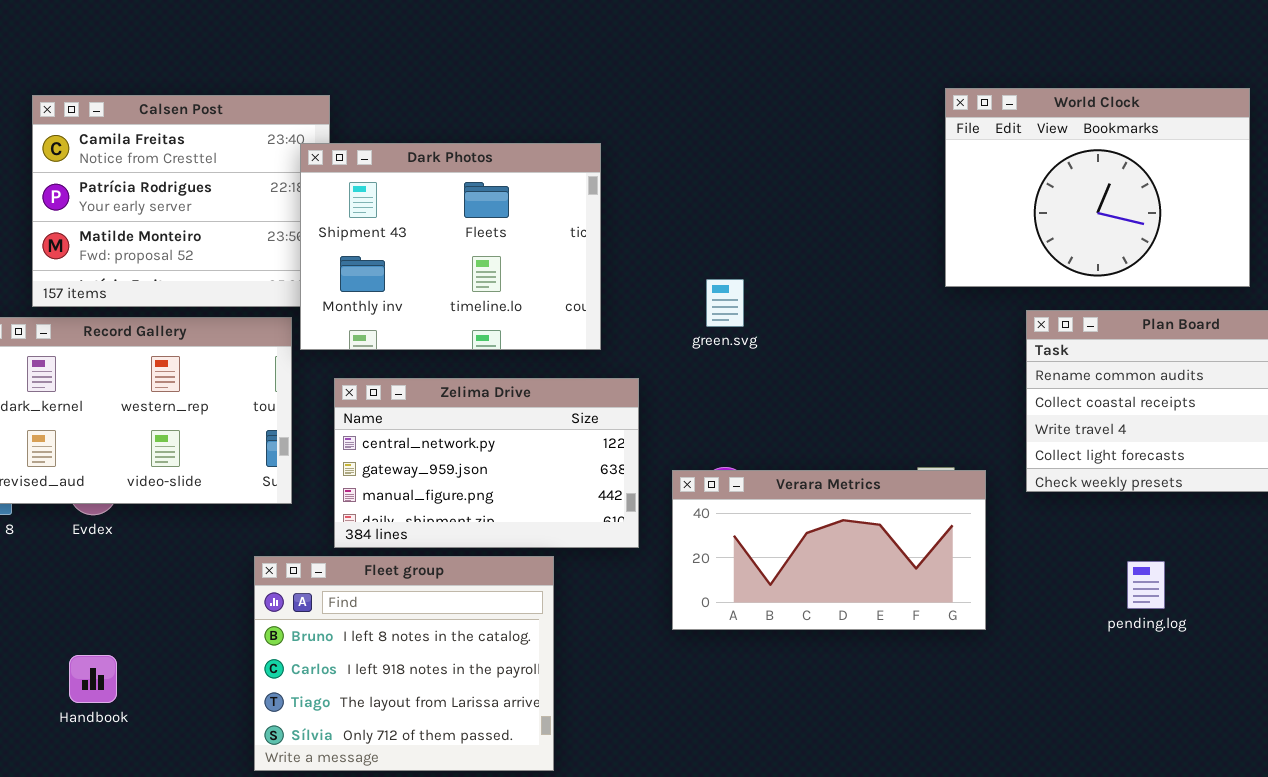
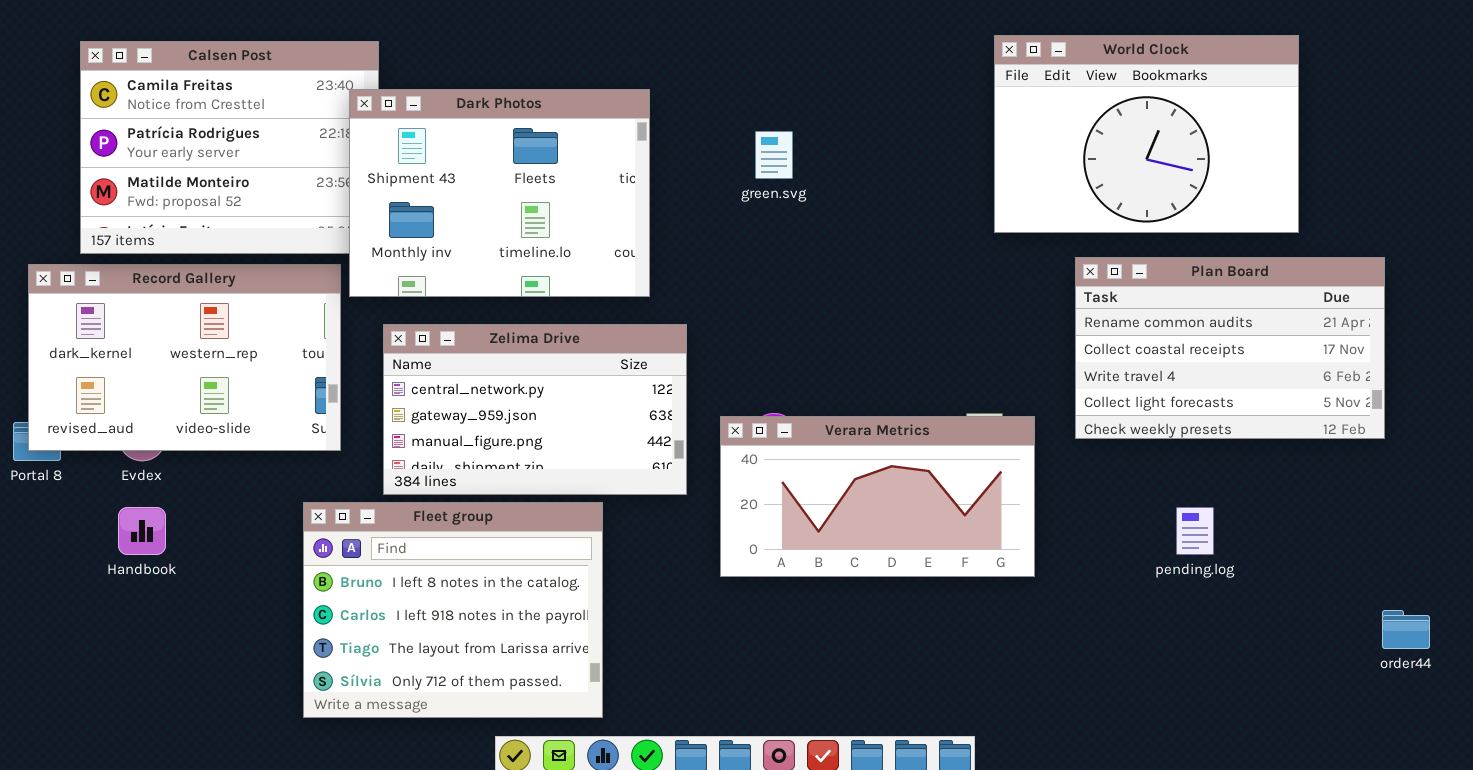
green.svg: [706,279,744,327] -> [755,131,793,179], moved
Handbook: [69,655,117,703] -> [118,507,166,555], moved

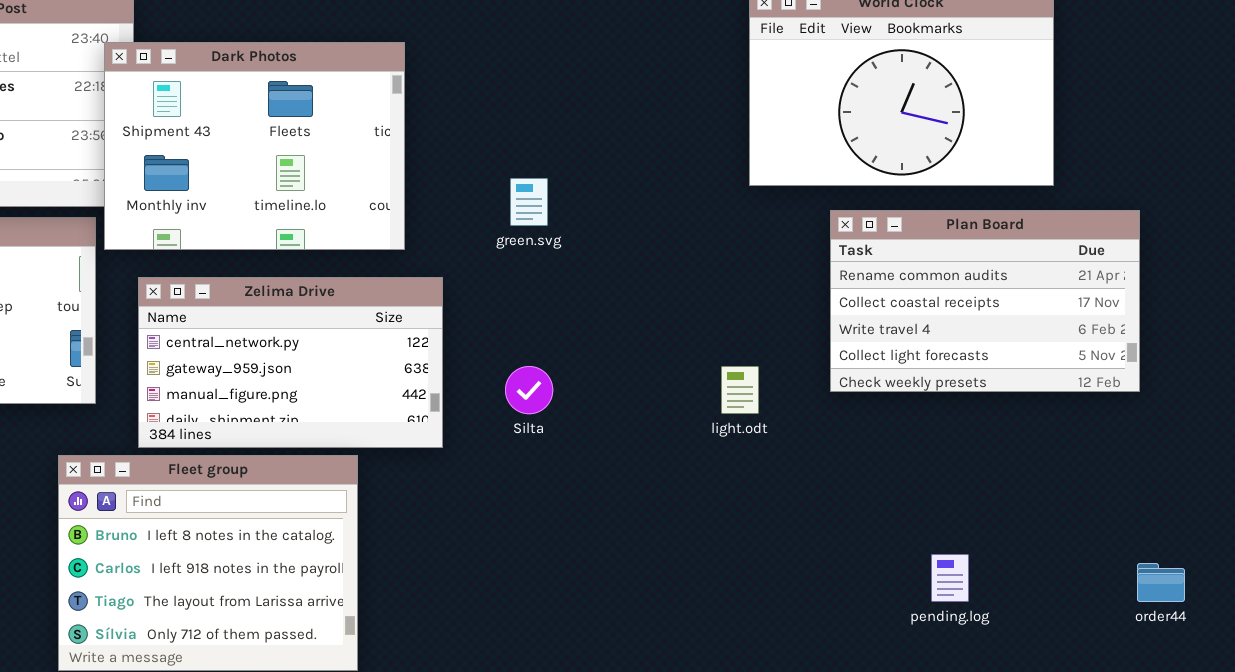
green.svg: [755,131,793,179] -> [510,178,548,226], moved
Verara Metrics: [720,416,1035,577] -> none, closed
pending.log: [1176,507,1214,555] -> [931,554,969,602], moved

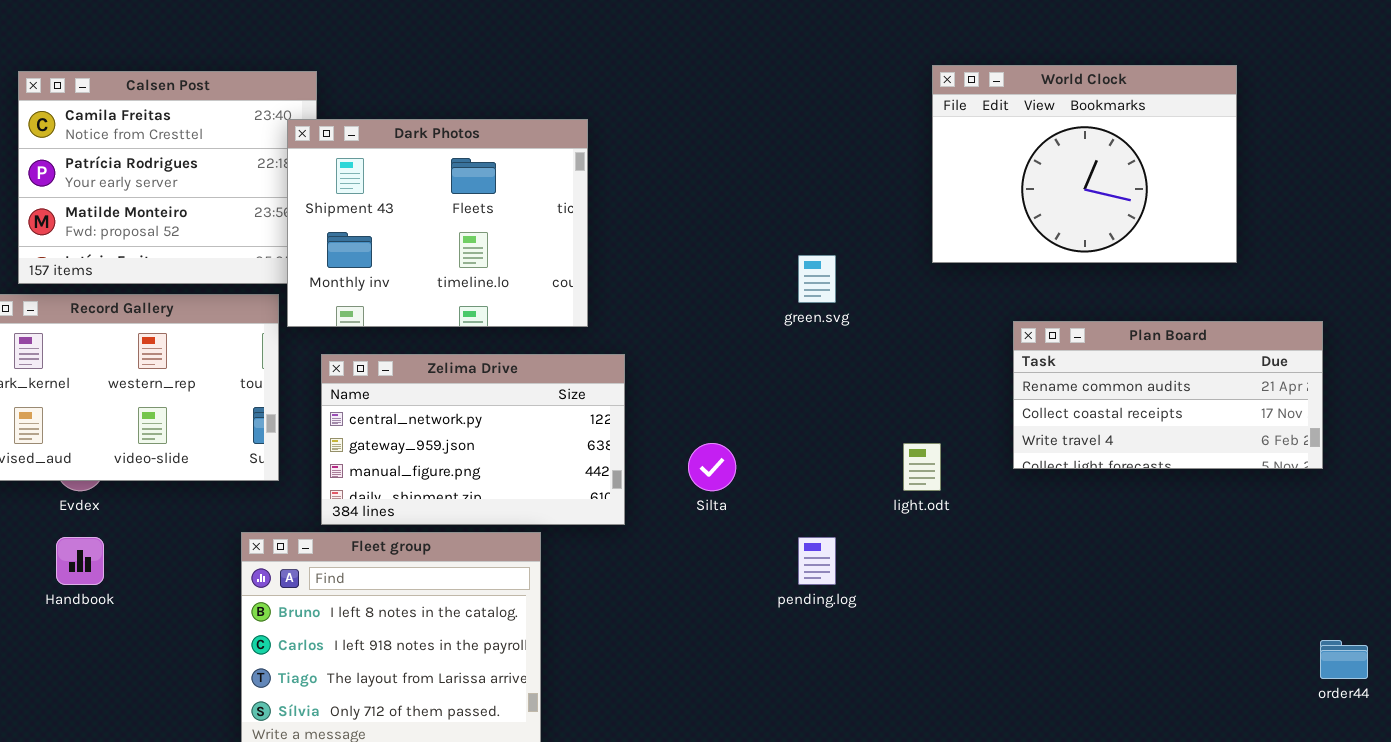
green.svg: [510,178,548,226] -> [798,255,836,303], moved
Plan Board: [830,210,1140,392] -> [1013,321,1323,469], resized
pending.log: [931,554,969,602] -> [798,537,836,585], moved

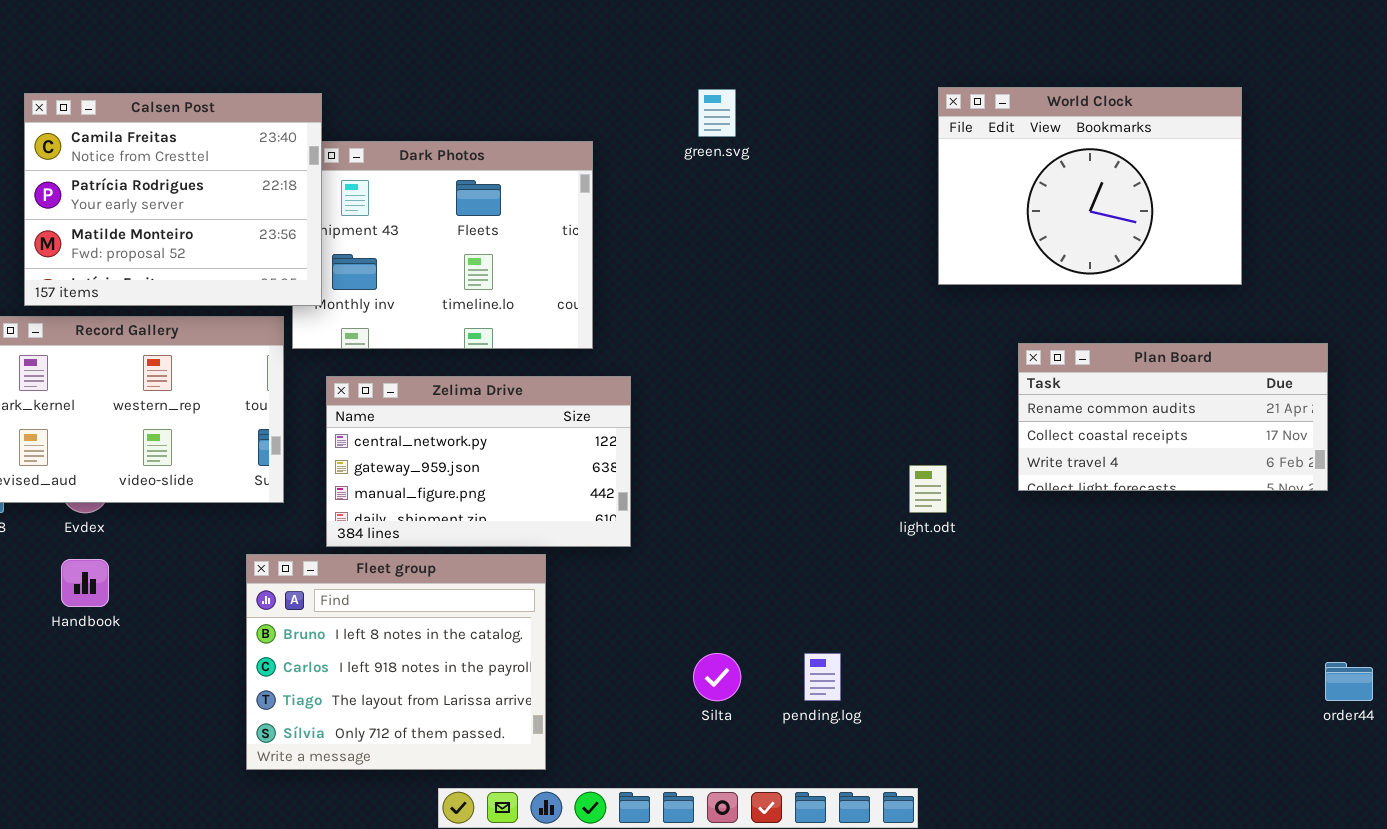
Calsen Post: [18,71,317,284] -> [24,93,322,306], raised
green.svg: [798,255,836,303] -> [698,89,736,137], moved
Silta: [688,443,736,491] -> [693,653,741,701], moved
pending.log: [798,537,836,585] -> [804,653,841,701], moved

